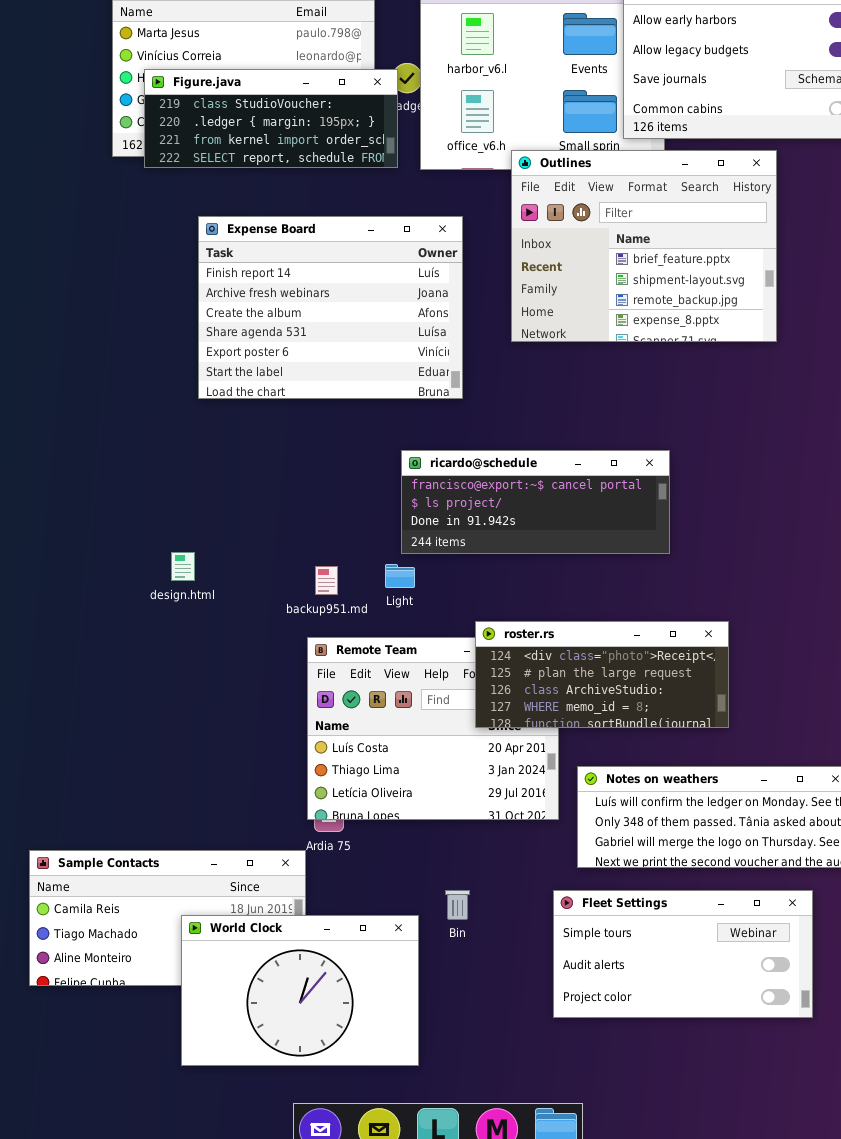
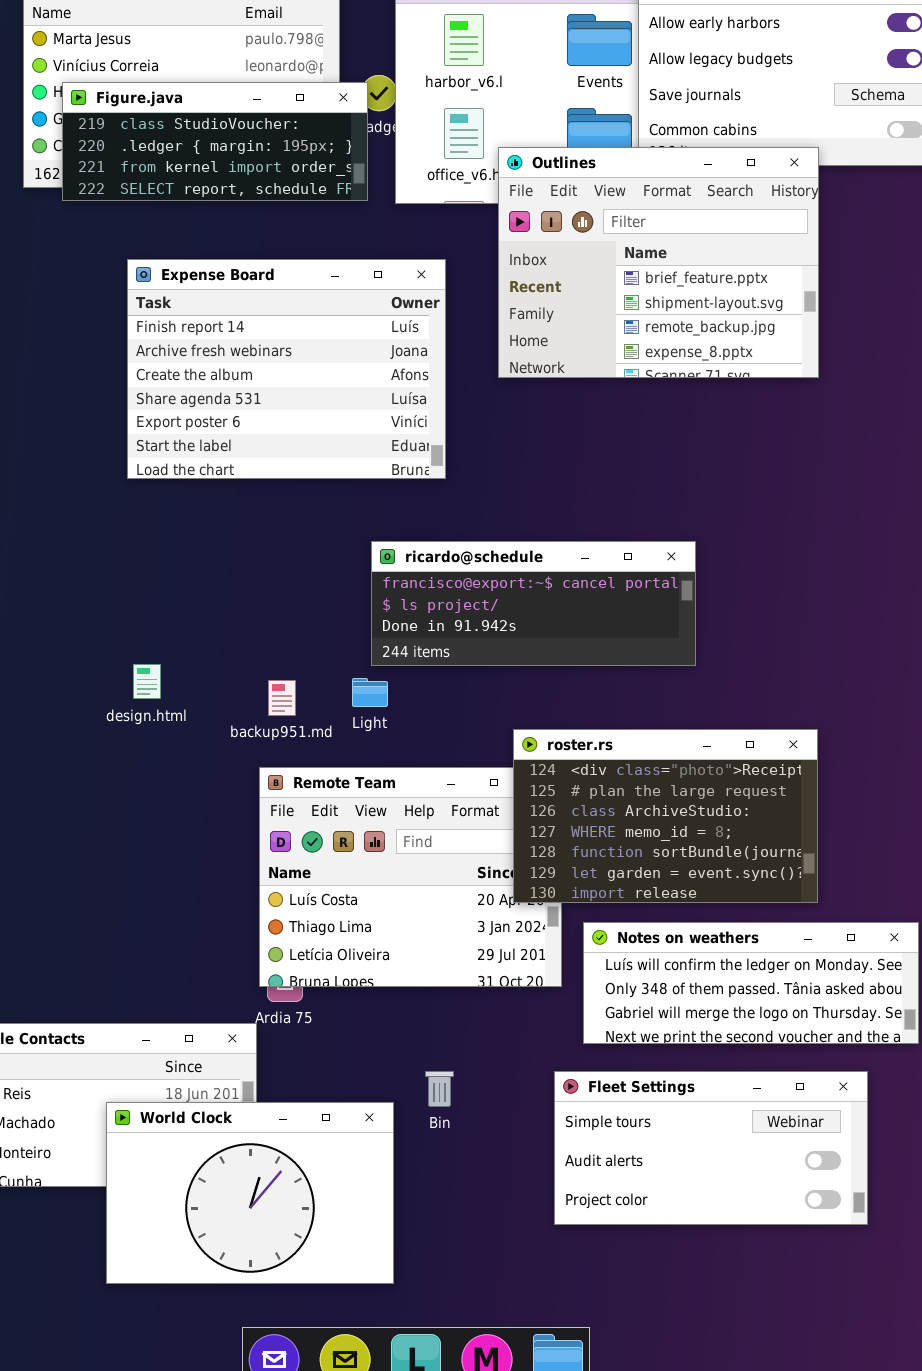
Outlines: [511,150,777,342] -> [498,147,819,378], moved
design.html: [171,552,195,581] -> [133,664,161,699], moved
roster.rs: [475,621,729,728] -> [513,729,818,903], moved, resized

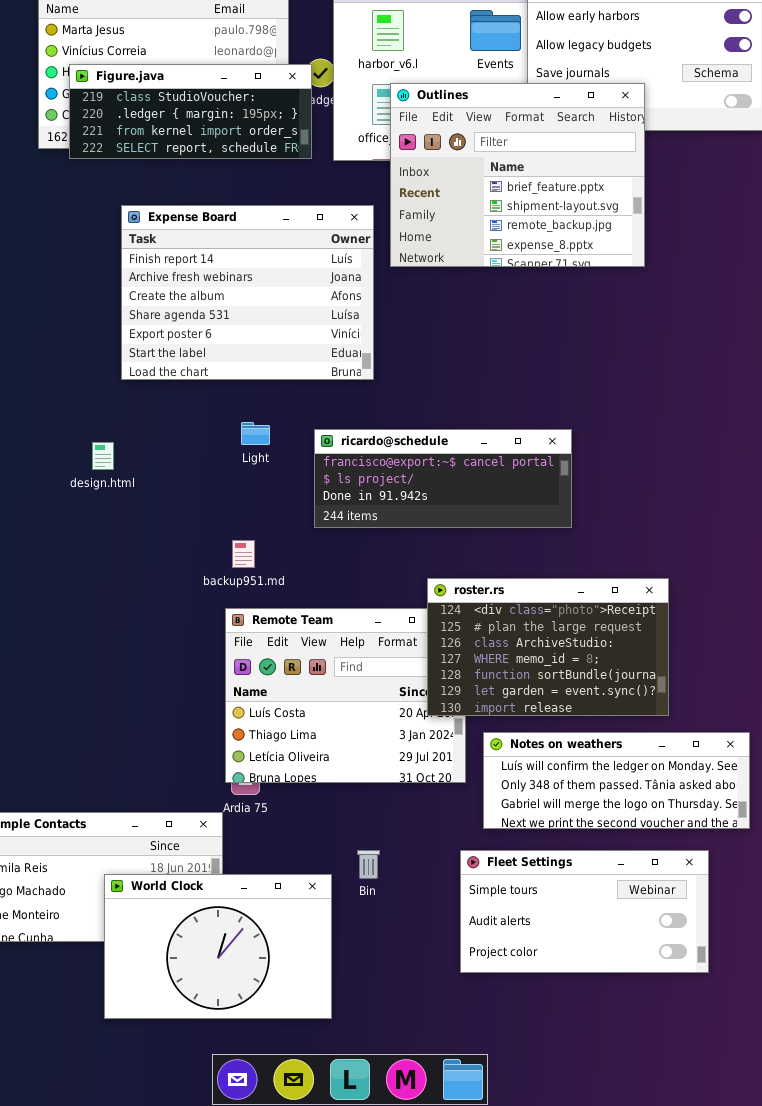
Outlines: [498,147,819,378] -> [390,83,645,267], moved
design.html: [133,664,161,699] -> [92,442,114,470], moved
Light: [352,678,388,707] -> [241,422,270,445], moved

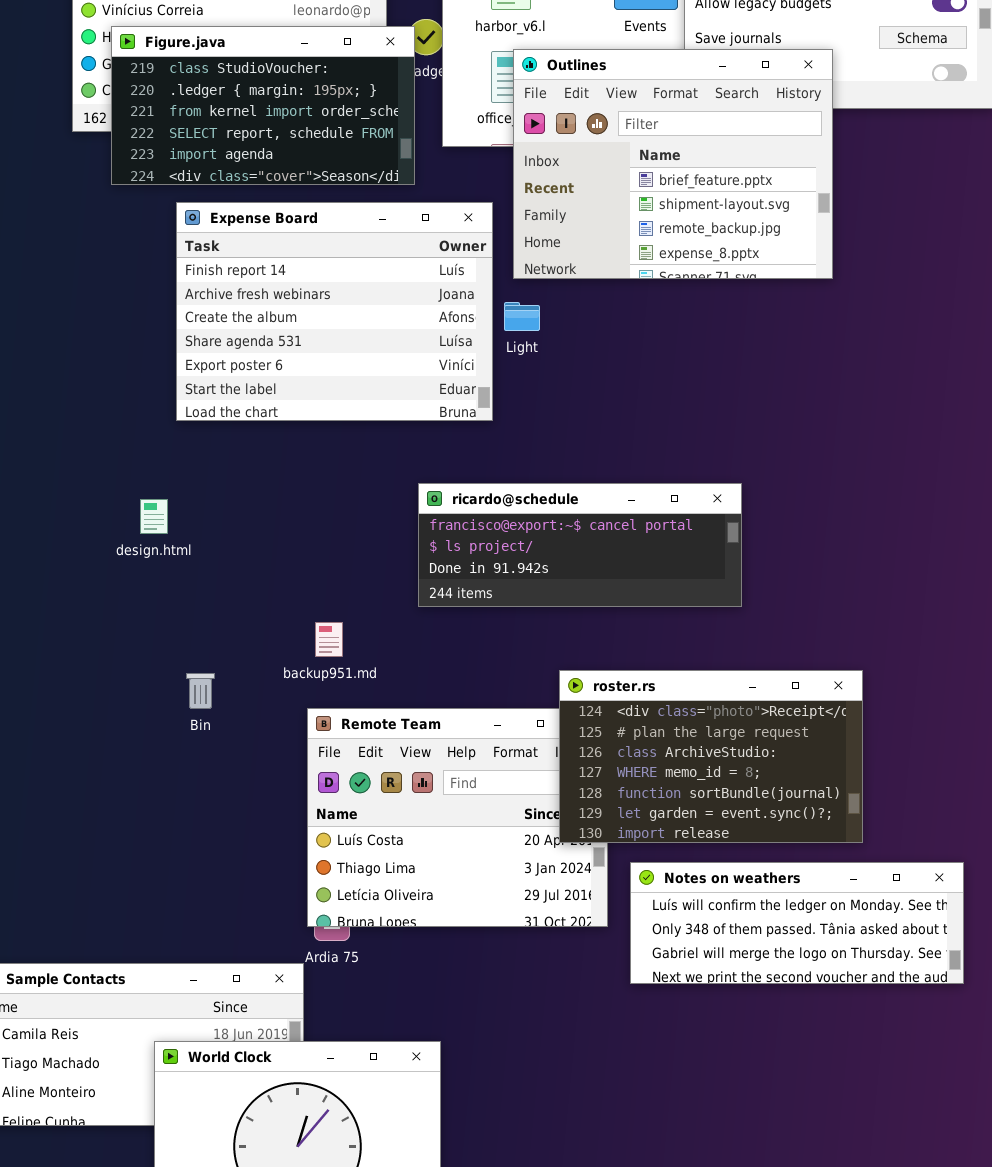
Figure.java: [69,64,312,159] -> [111,26,415,185], resized
Light: [241,422,270,445] -> [504,302,540,331], moved
Bin: [357,850,380,879] -> [186,673,215,709], moved
Fleet Settings: [460,850,709,973] -> none, closed

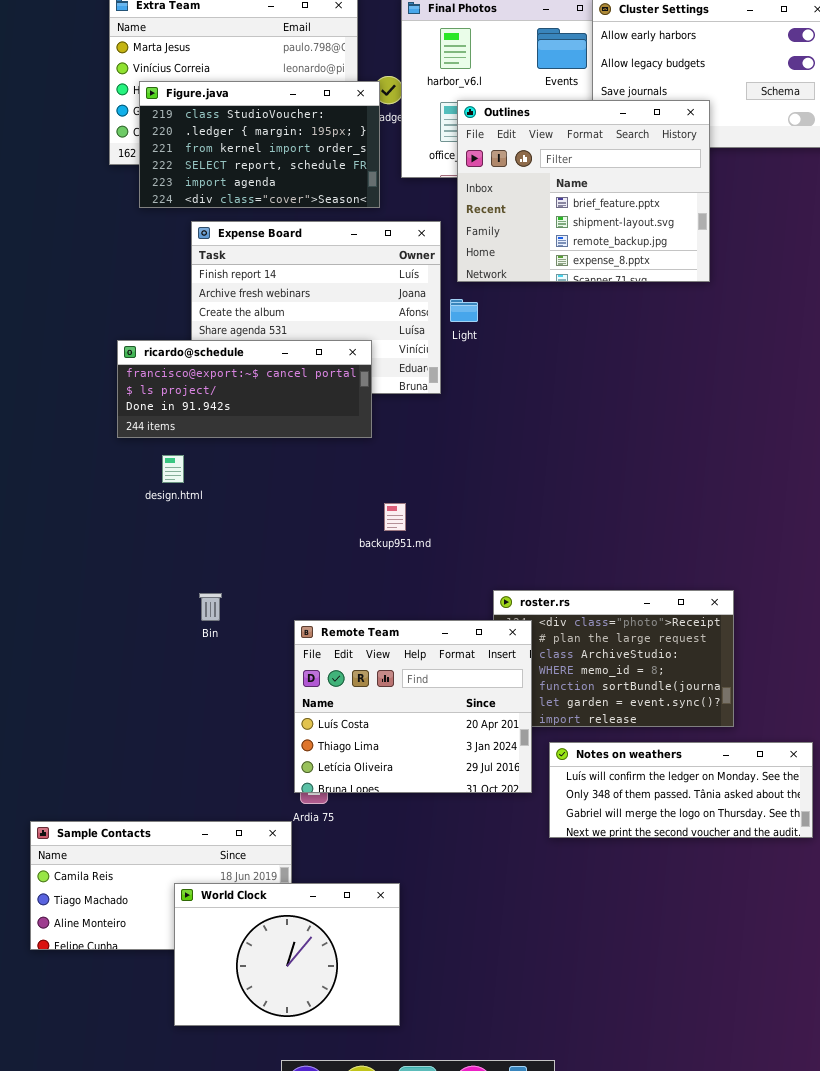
ricardo@schedule: [418,483,742,607] -> [117,340,372,438], moved
backup951.md: [315,622,343,657] -> [384,503,406,531], moved
Remote Team: [307,708,608,927] -> [294,620,532,793], raised

